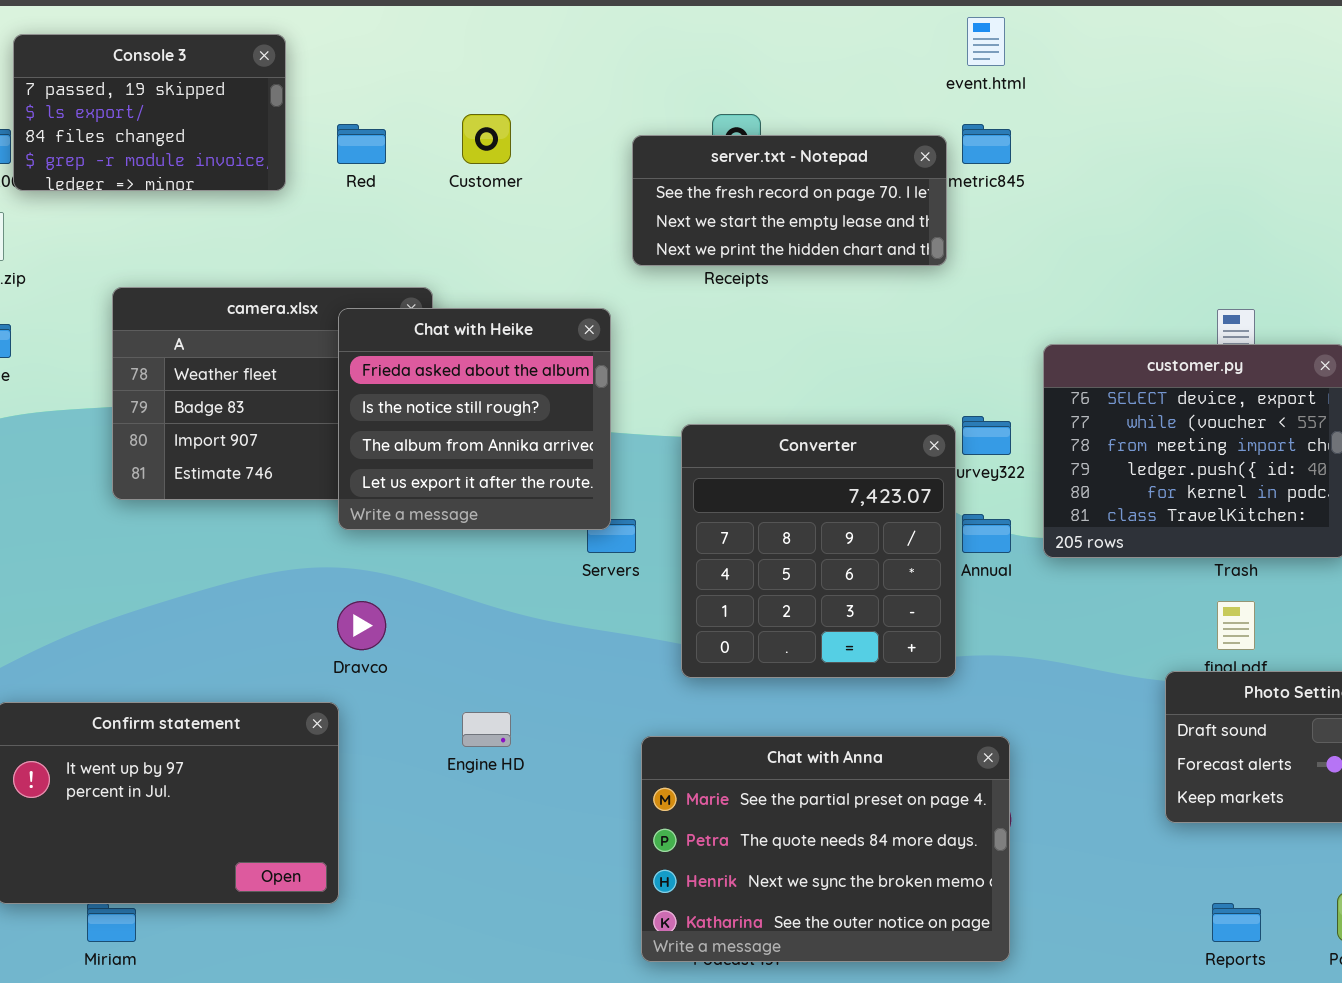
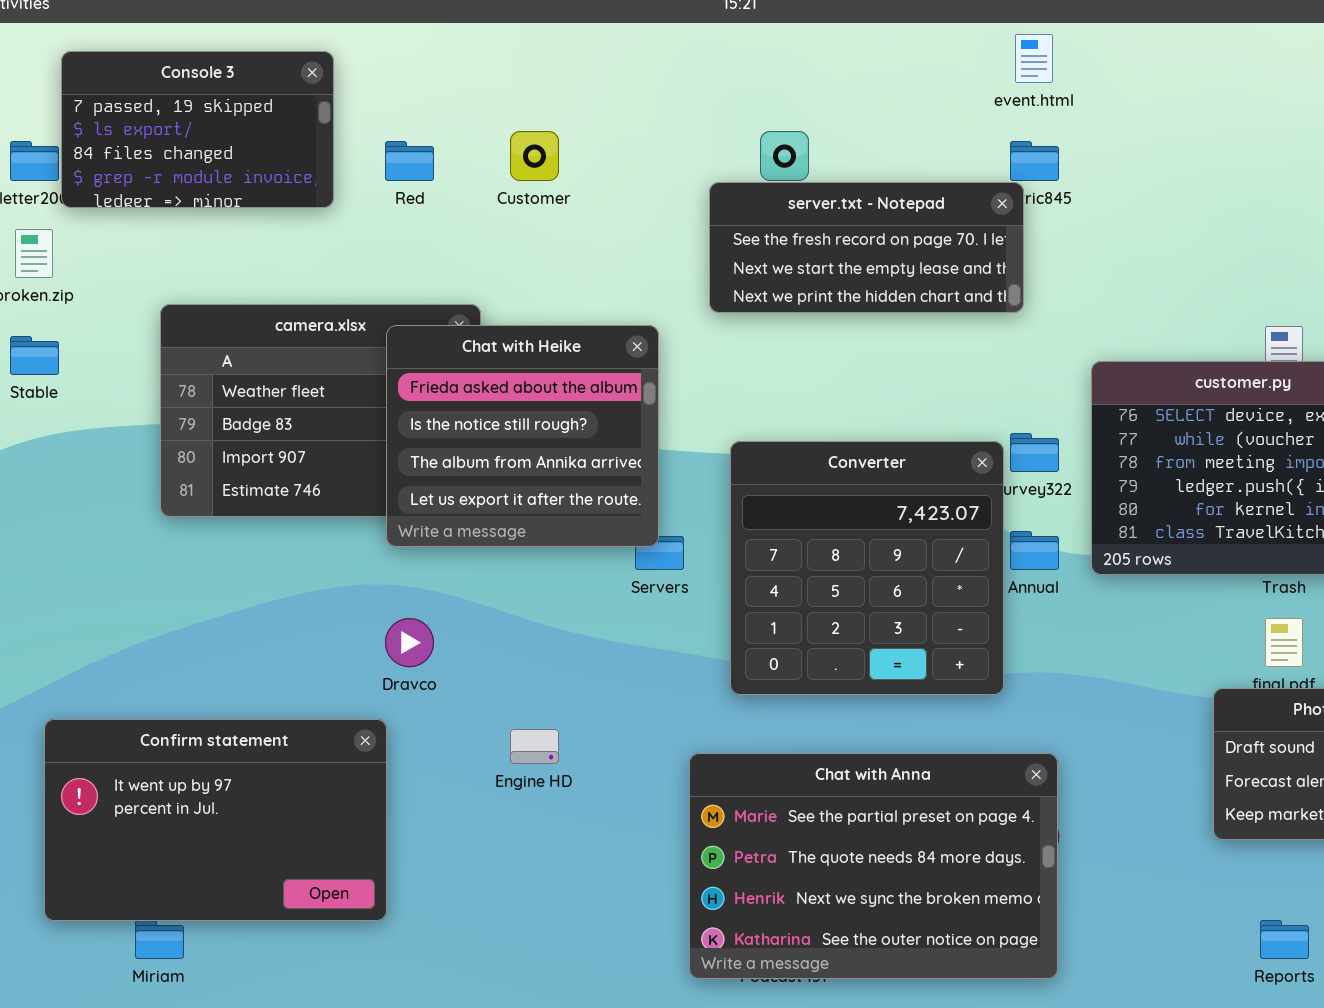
server.txt - Notepad: [632,135,947,266] -> [709,182,1024,313], moved

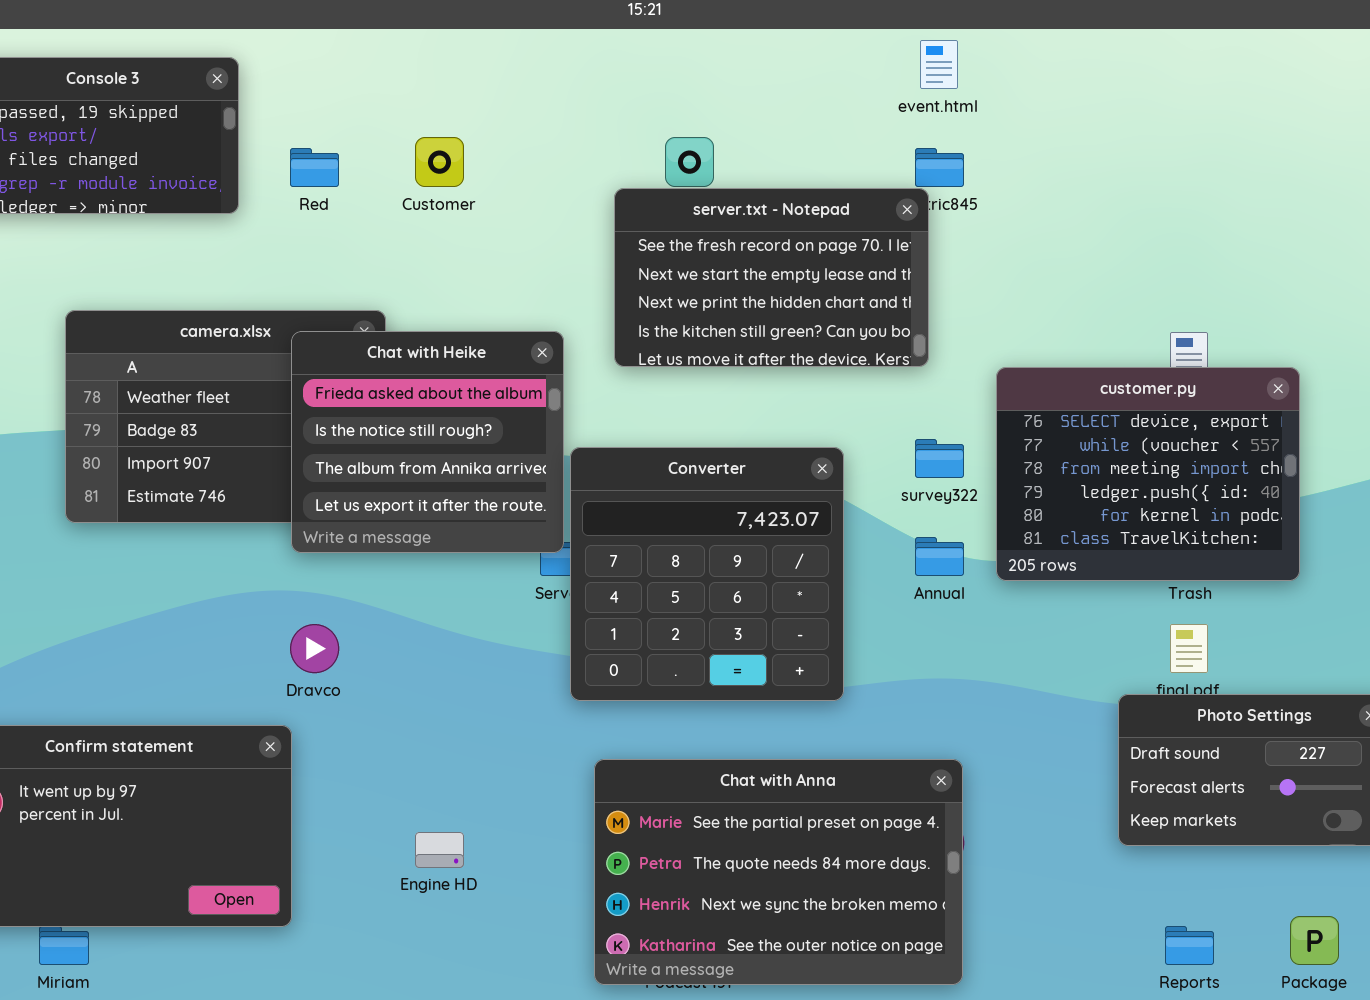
server.txt - Notepad: [709,182,1024,313] -> [614,188,929,367], resized
Converter: [730,441,1004,695] -> [570,447,844,701], moved
Engine HD: [510,729,559,764] -> [415,832,464,868], moved

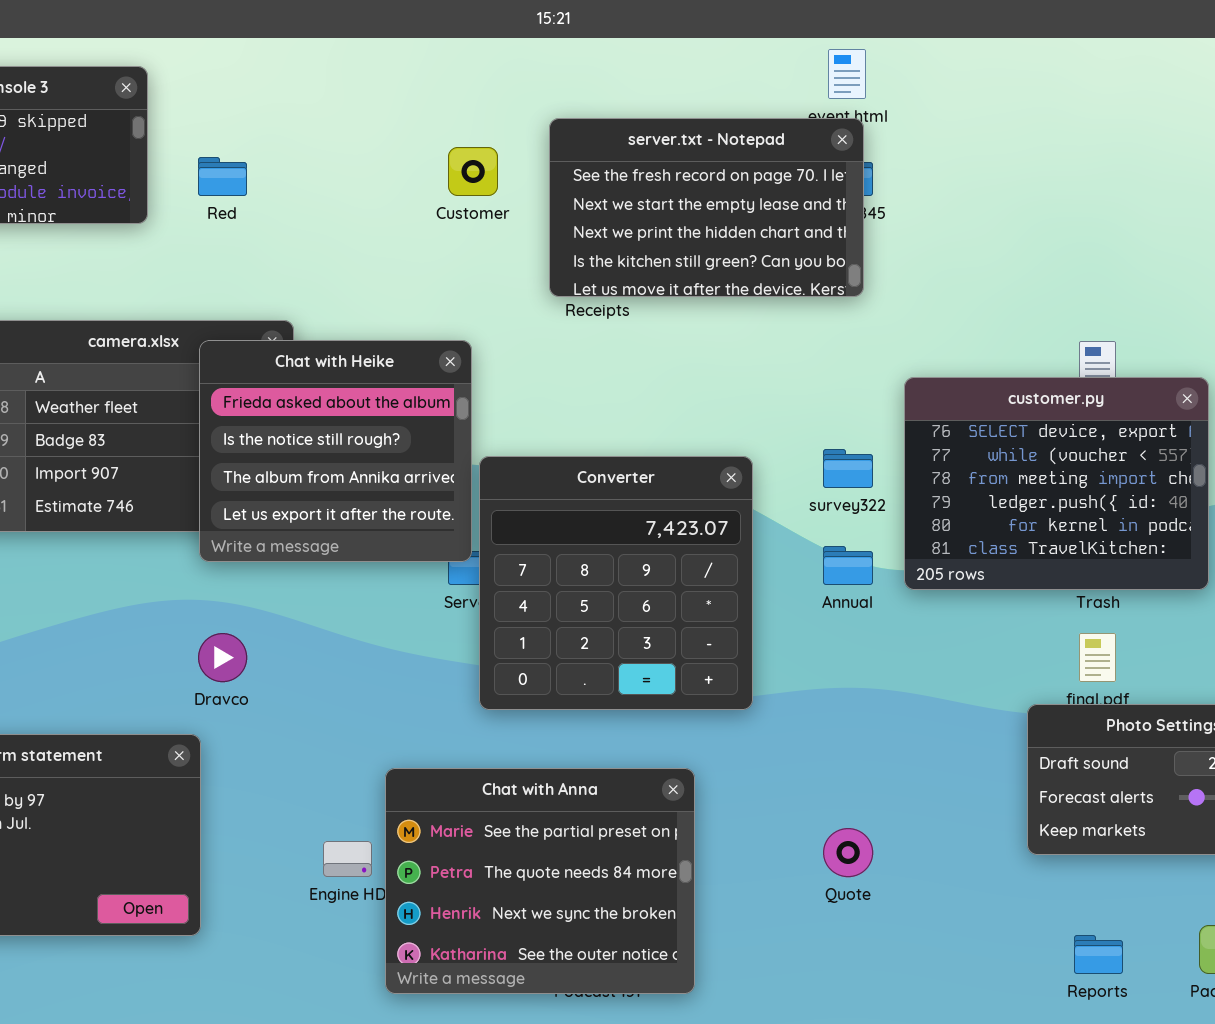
Customer: [415,137,464,187] -> [448,147,498,196], moved
server.txt - Notepad: [614,188,929,367] -> [549,118,864,297], moved
Chat with Anna: [594,759,963,985] -> [385,768,695,994], moved, resized

